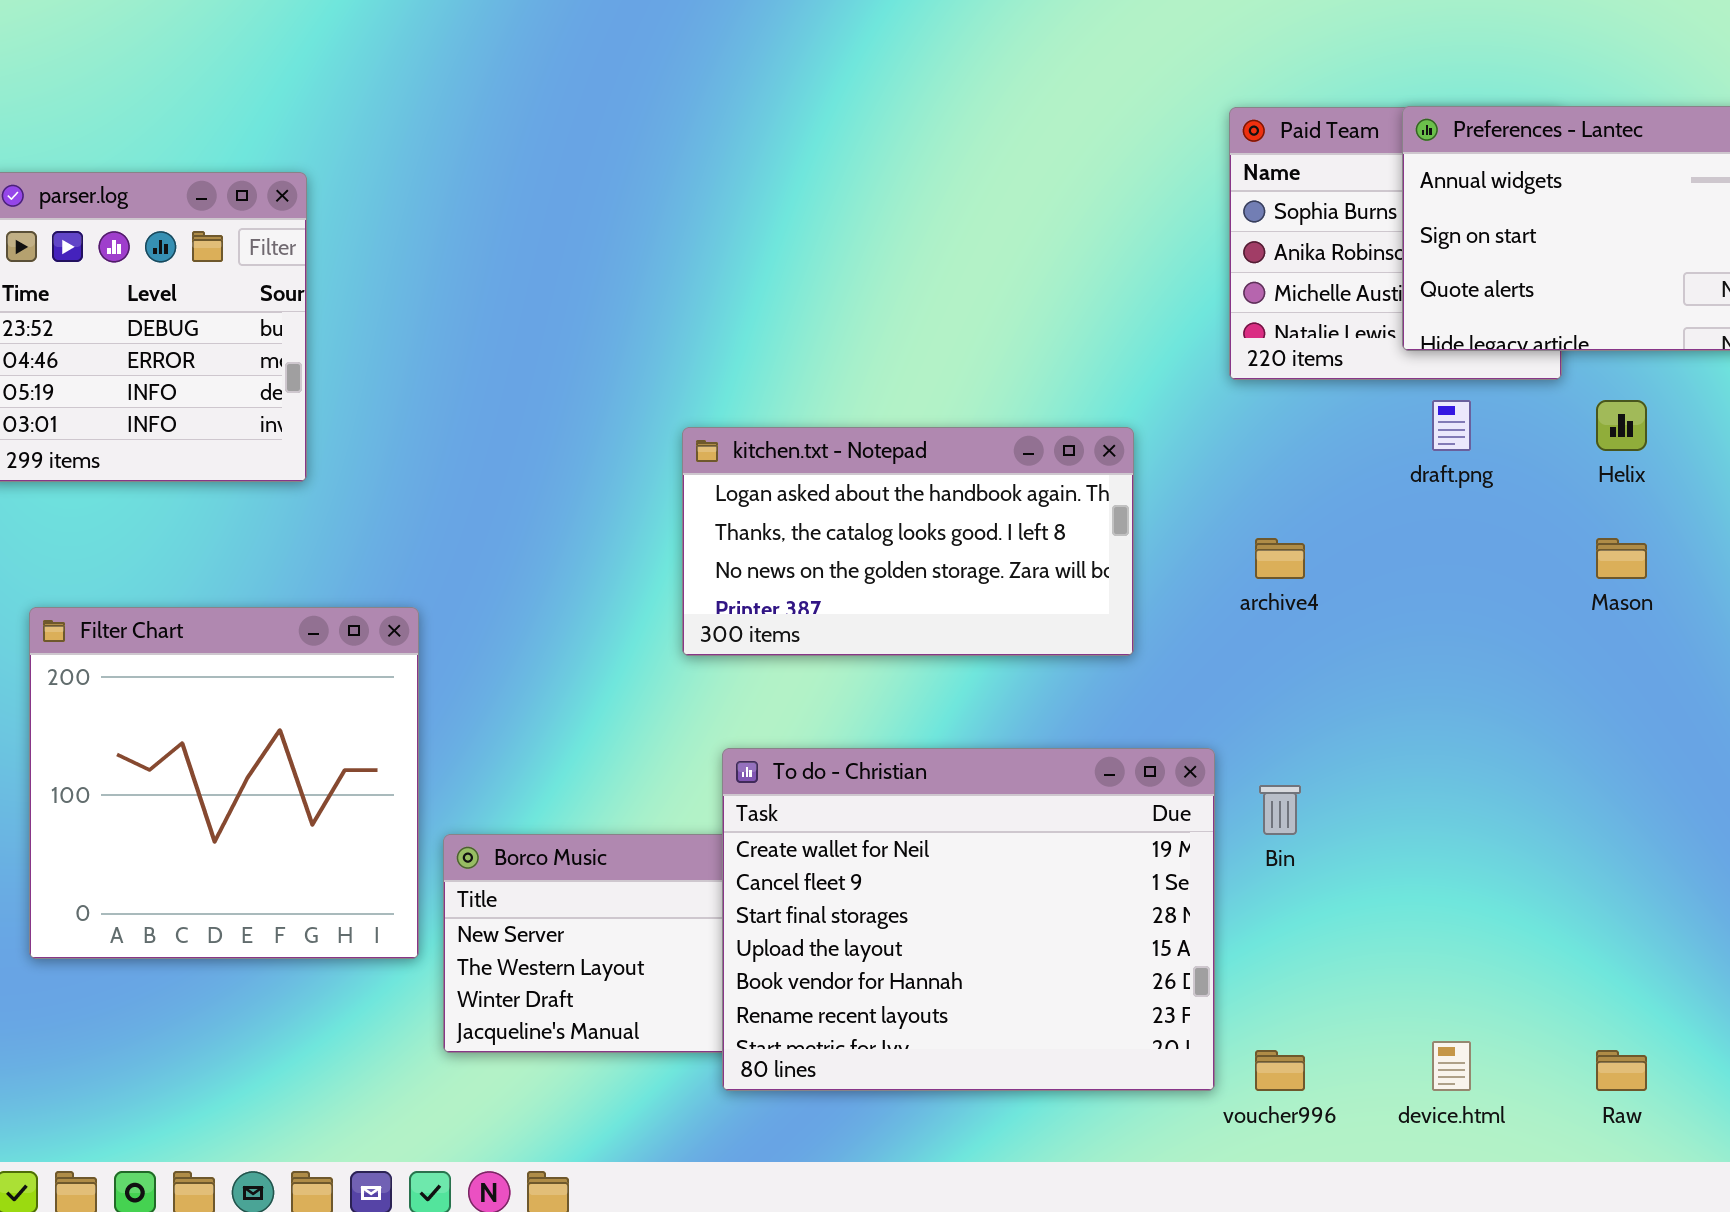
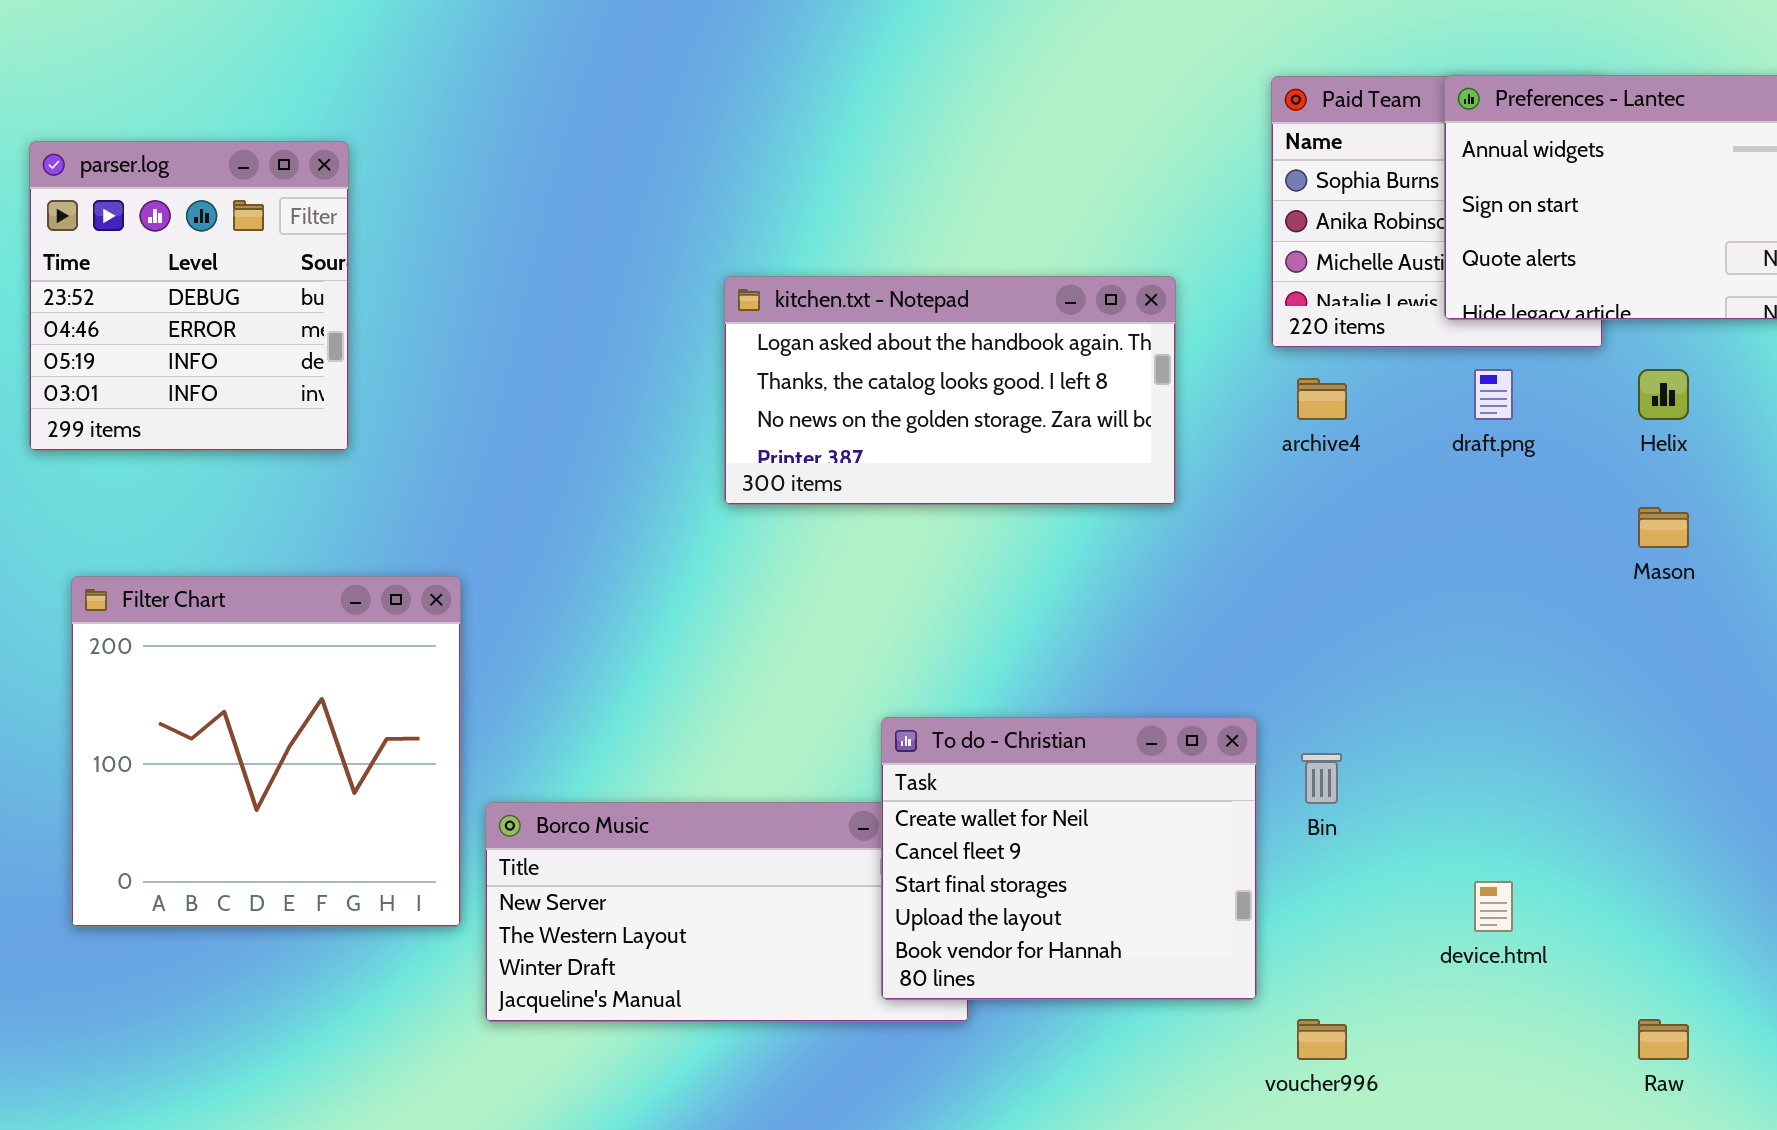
kitchen.txt - Notepad: [682,427,1134,656] -> [724,276,1176,505], moved
archive4: [1255,538,1305,579] -> [1297,378,1347,420], moved
To do - Christian: [722,748,1215,1091] -> [881,717,1257,1000], resized
device.html: [1432,1041,1471,1091] -> [1474,881,1513,932], moved

